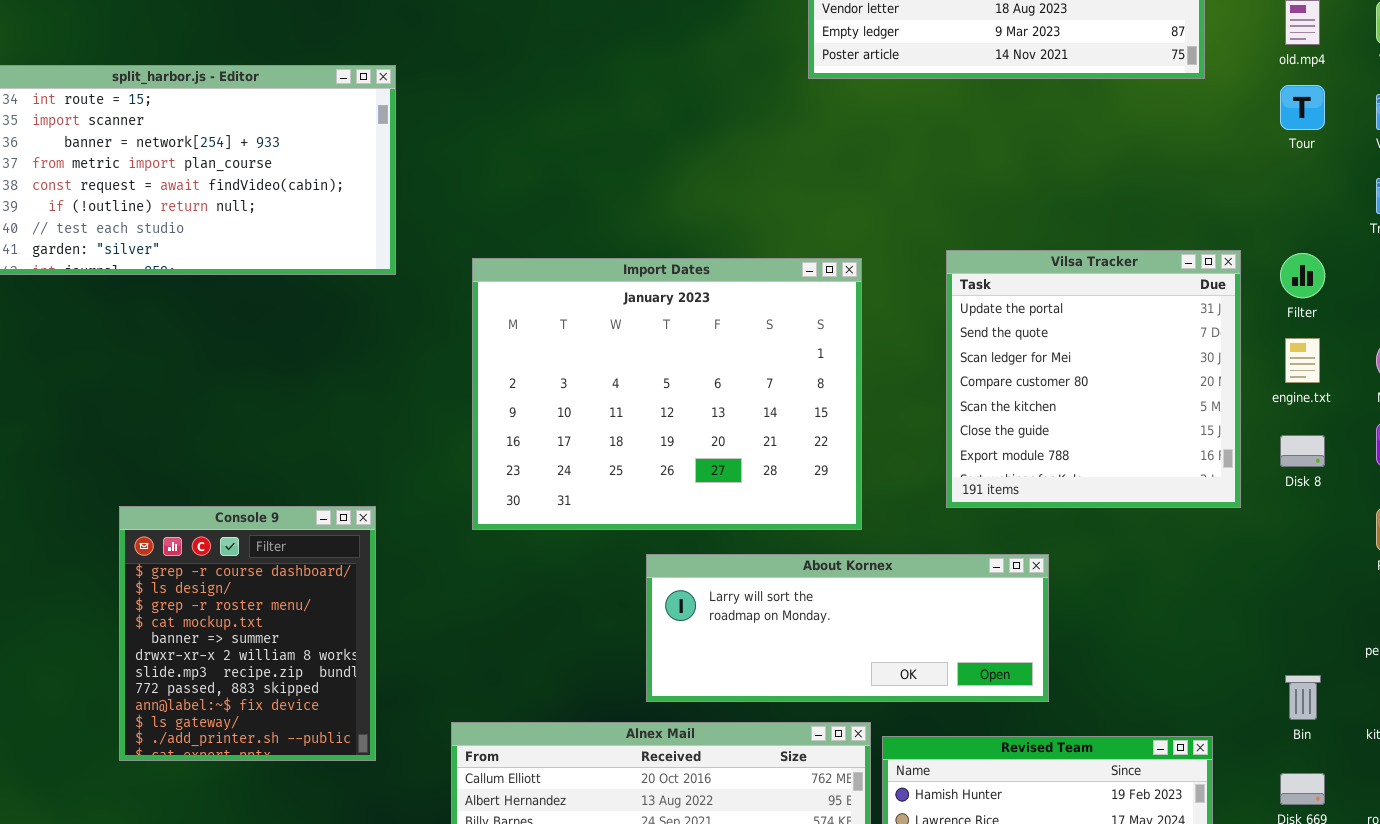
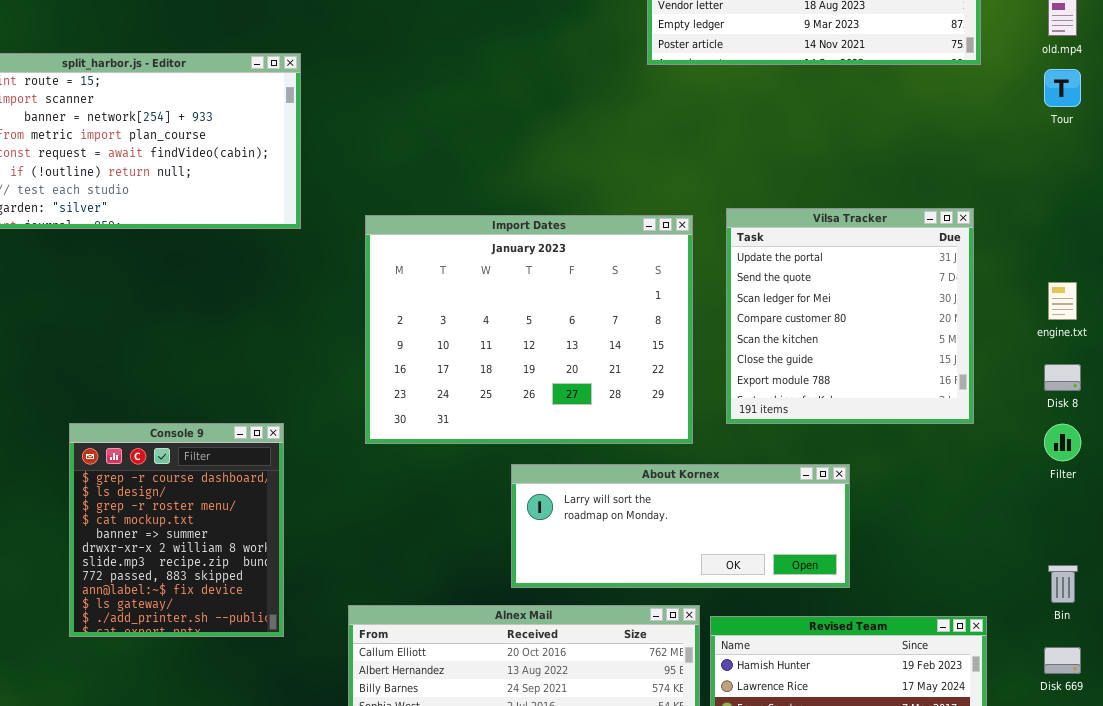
Vilsa Tracker: [946,250,1241,508] -> [726,208,974,424], moved
Filter: [1280,253,1325,298] -> [1044,424,1081,461], moved

